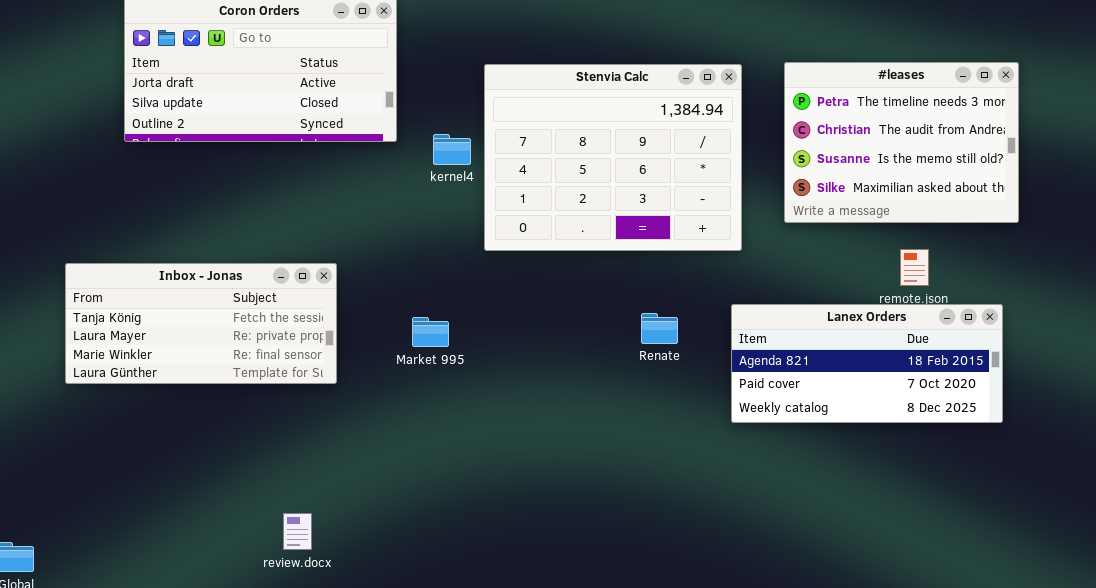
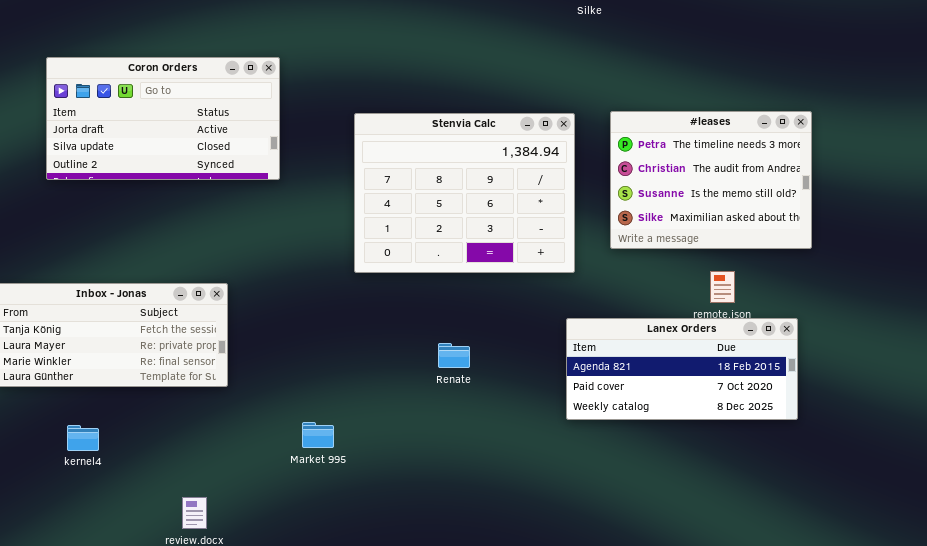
kernel4: [433,134,471,165] -> [67,425,99,451], moved
Renate: [641,313,678,344] -> [438,343,470,368], moved
Market 995: [412,317,449,347] -> [302,422,334,448], moved

